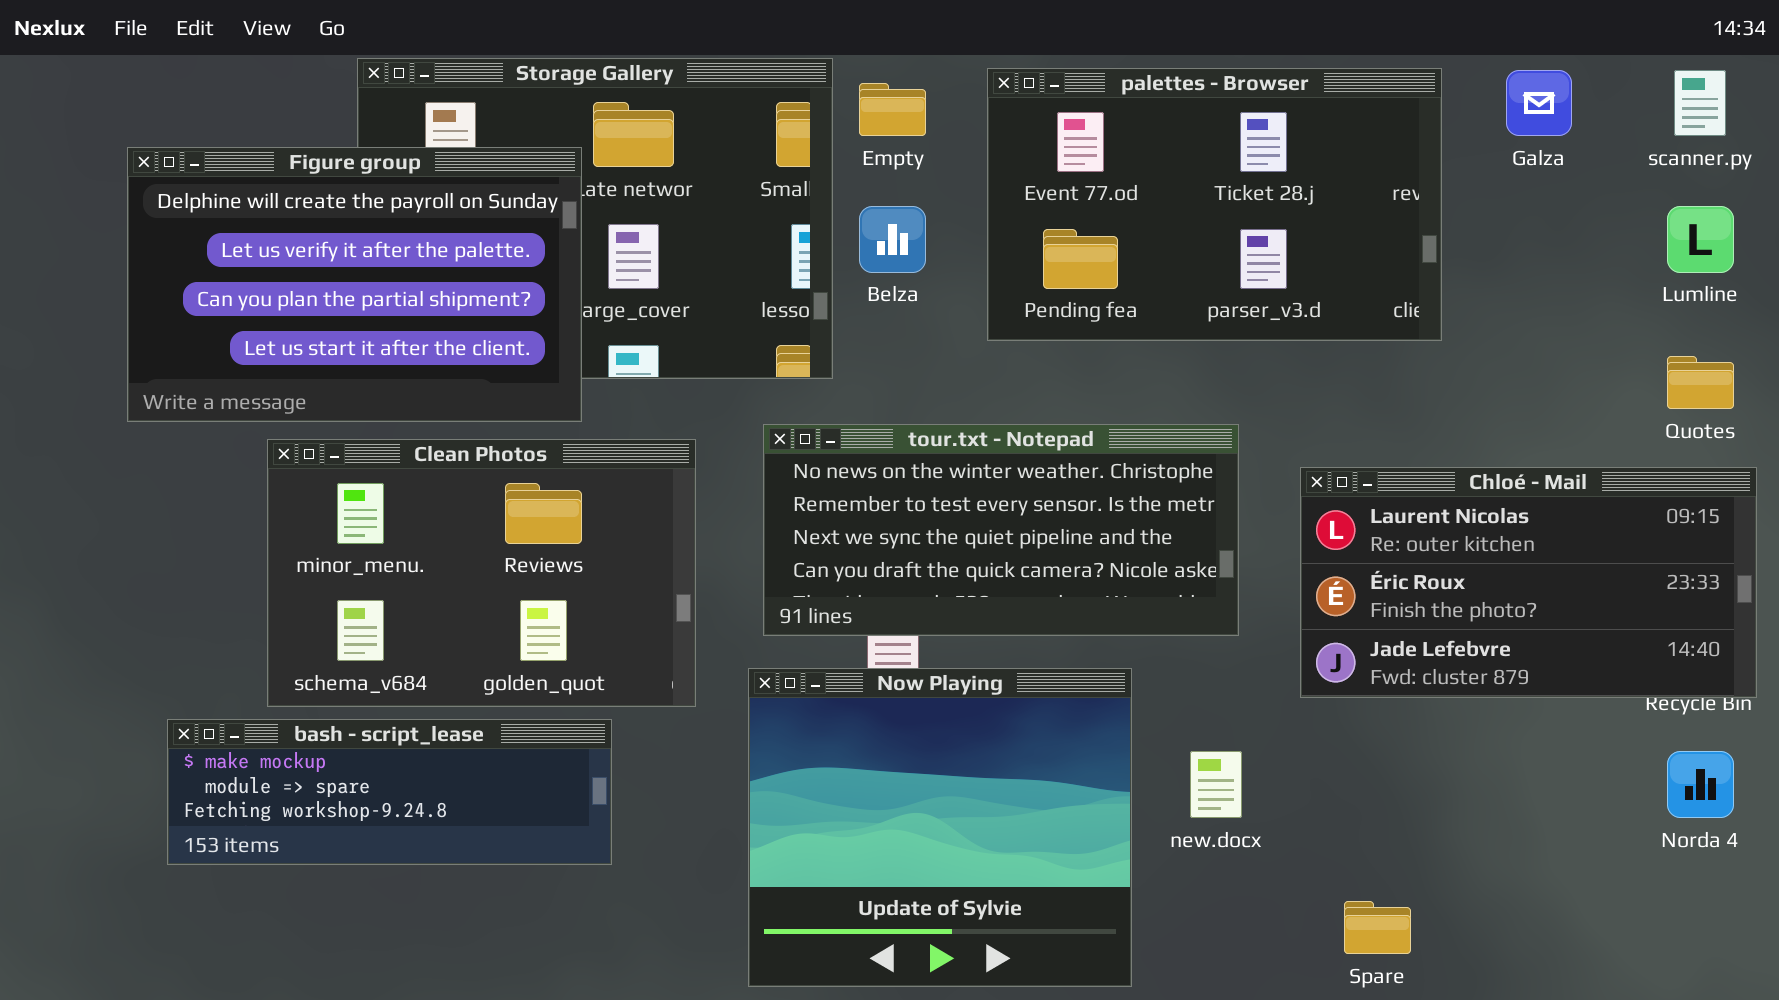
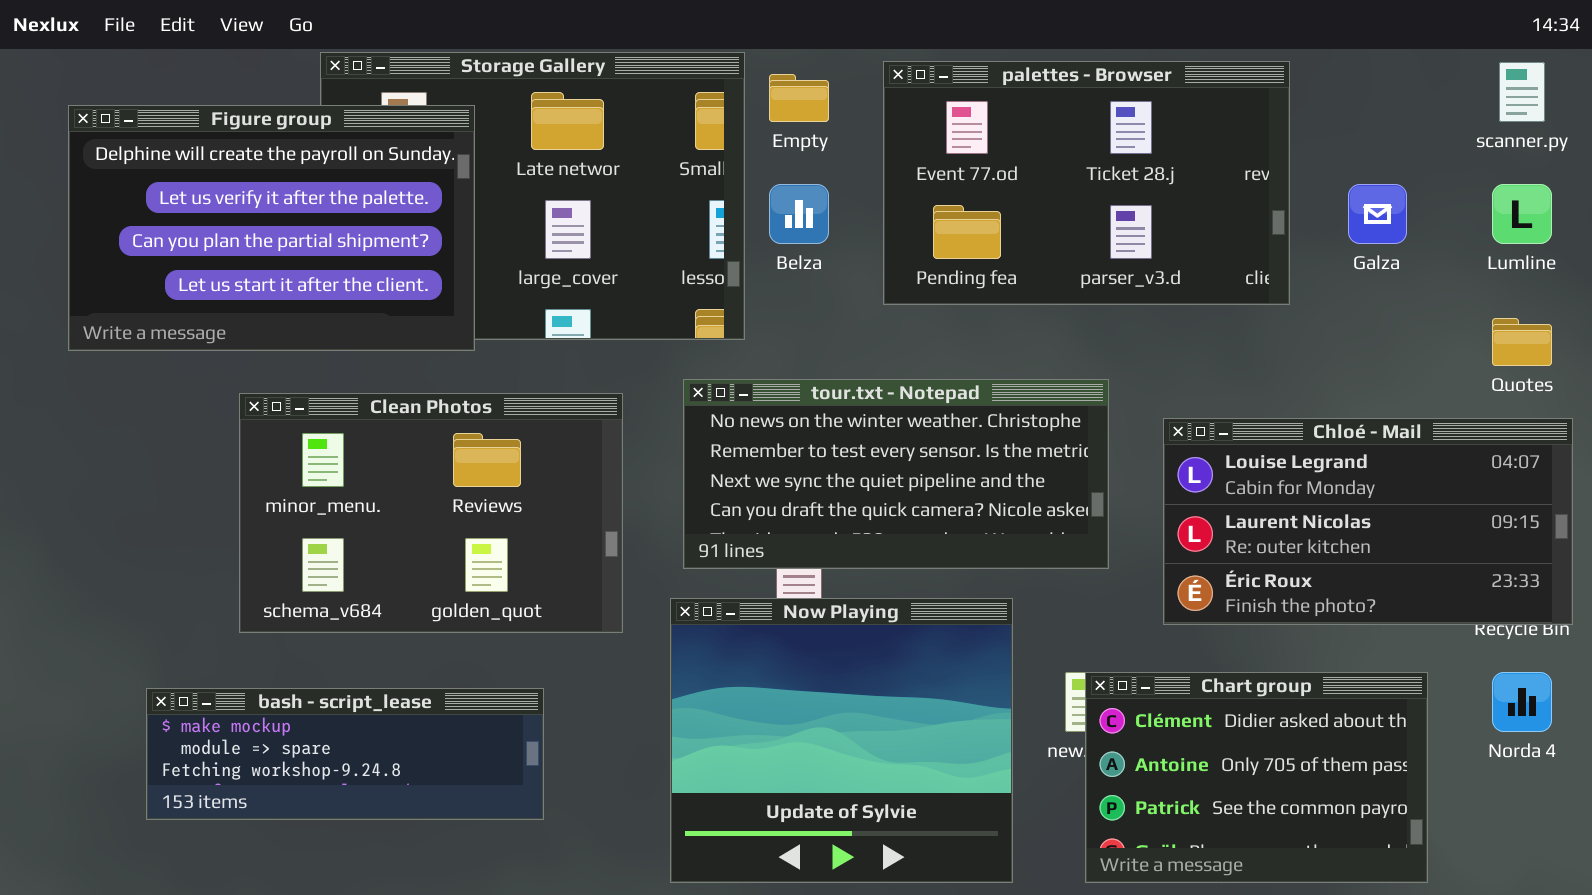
Galza: [1506,70,1572,136] -> [1348,184,1407,244], moved
Figure group: [127,147,582,422] -> [68,105,475,351], moved
Chloé - Mail: [1300,467,1757,698] -> [1163,418,1573,625], scrolled up 1 row
bash - script_lease: [167,719,612,865] -> [146,688,544,820], moved
Chart group: none -> [1085,672,1428,883], opened

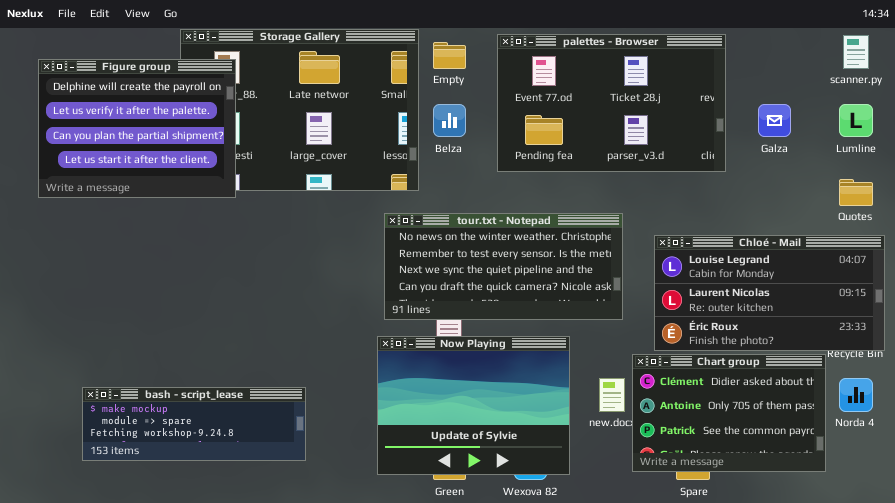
Figure group: [68,105,475,351] -> [38,59,236,198], resized
Clean Photos: [239,393,623,633] -> none, closed
Now Playing: [670,598,1013,883] -> [377,336,570,475], resized
Chart group: [1085,672,1428,883] -> [632,354,826,472], moved

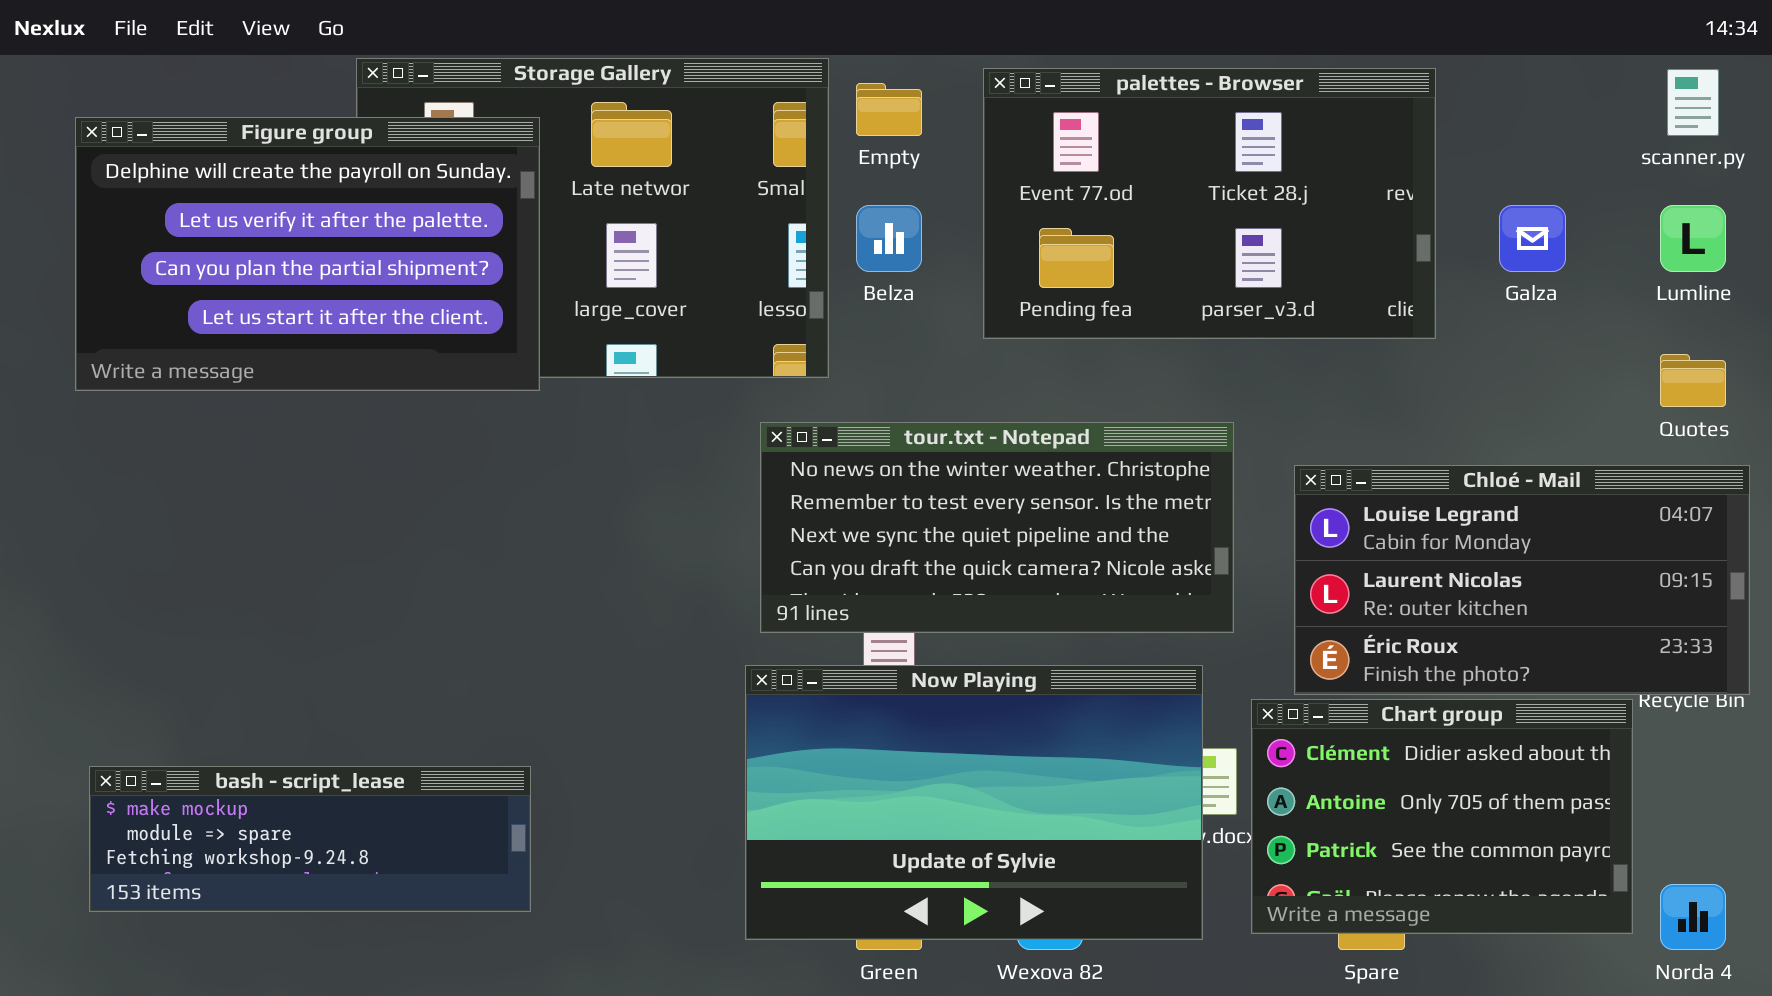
Figure group: [38,59,236,198] -> [75,117,540,391], resized
Now Playing: [377,336,570,475] -> [745,665,1203,940], resized
Norda 4: [839,378,873,412] -> [1660,884,1726,950], moved
bash - script_lease: [82,387,306,461] -> [89,766,531,912], moved

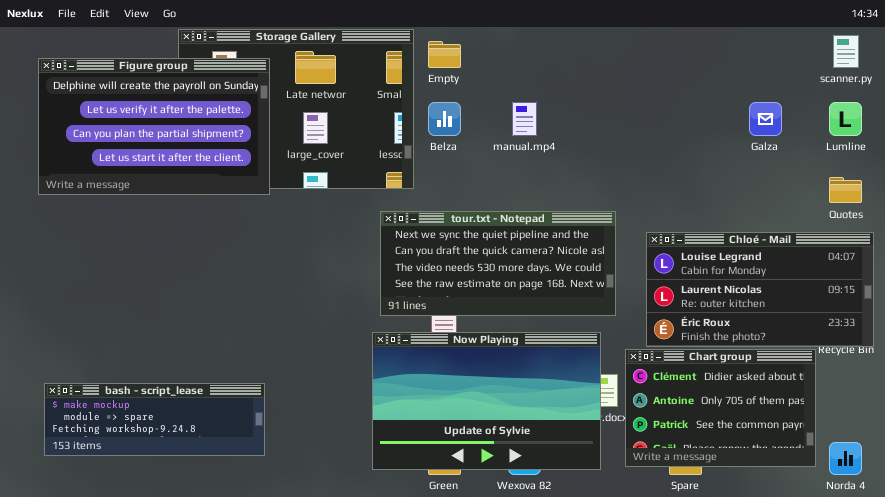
palettes - Browser: [983,68,1436,339] -> none, closed
tour.txt - Notepad: [760,422,1234,633] -> [380,211,616,316], scrolled down 2 rows

